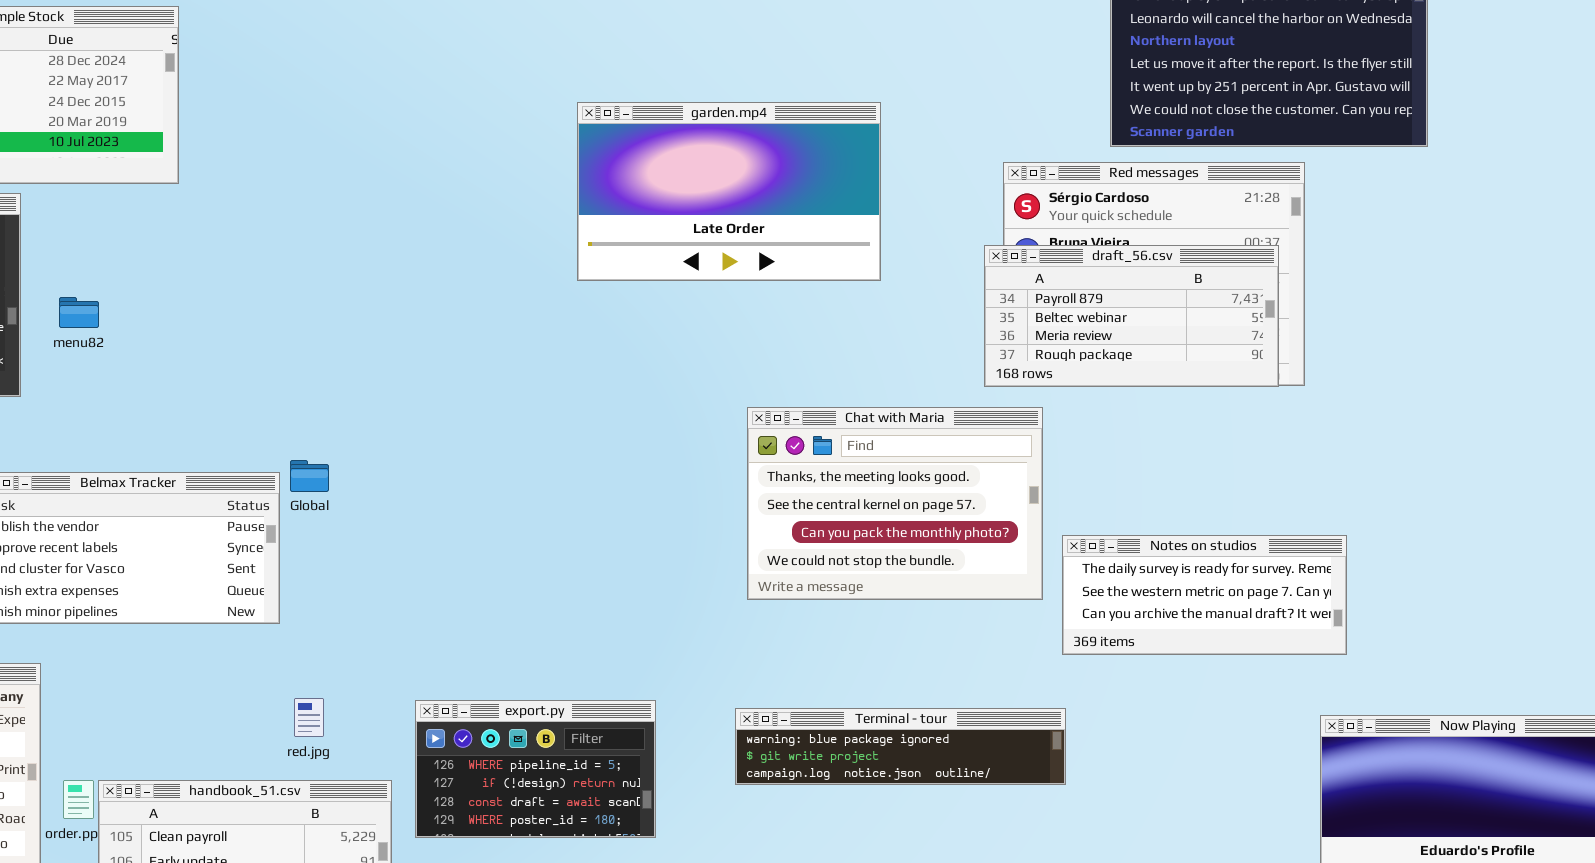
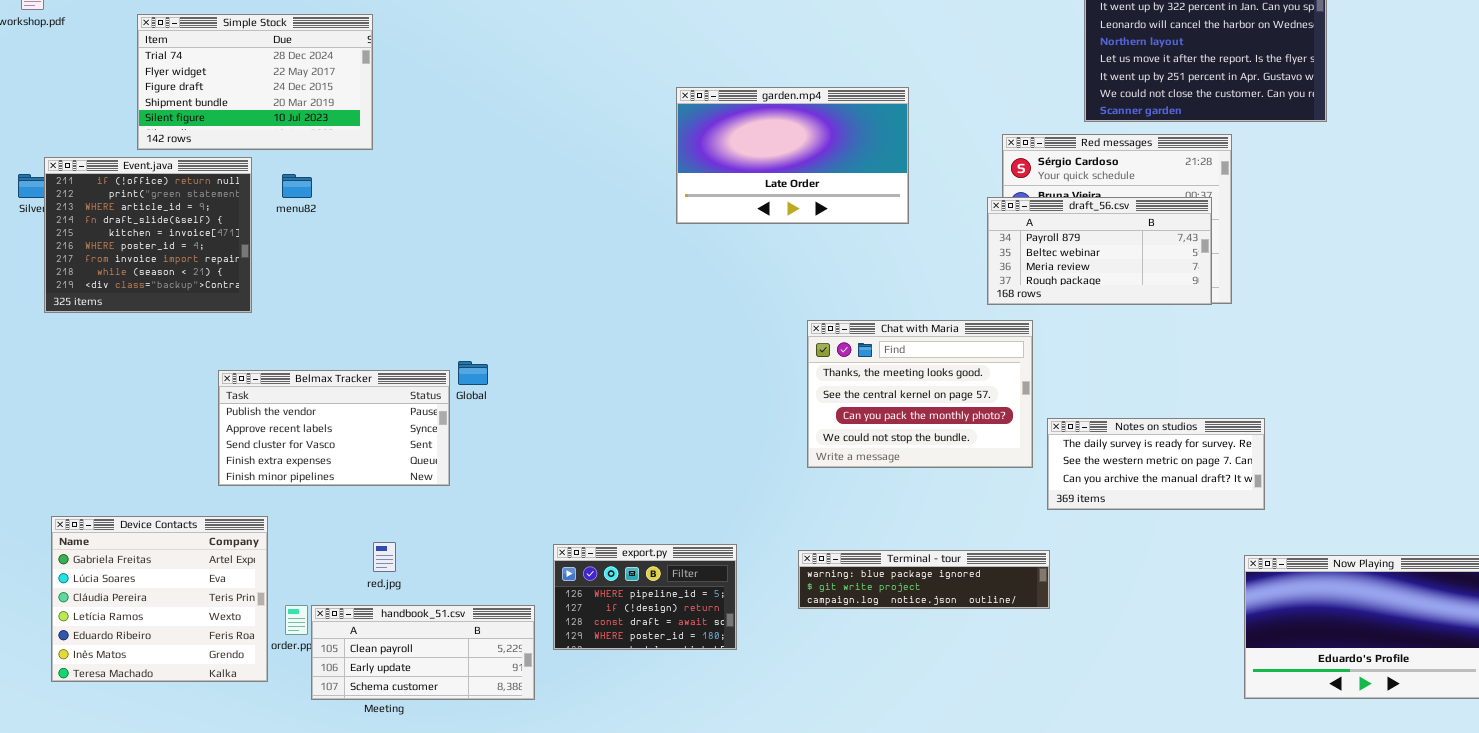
menu82: [59,297,99,328] -> [282,174,312,198], moved
red.jpg: [294,698,324,737] -> [373,542,396,572], moved

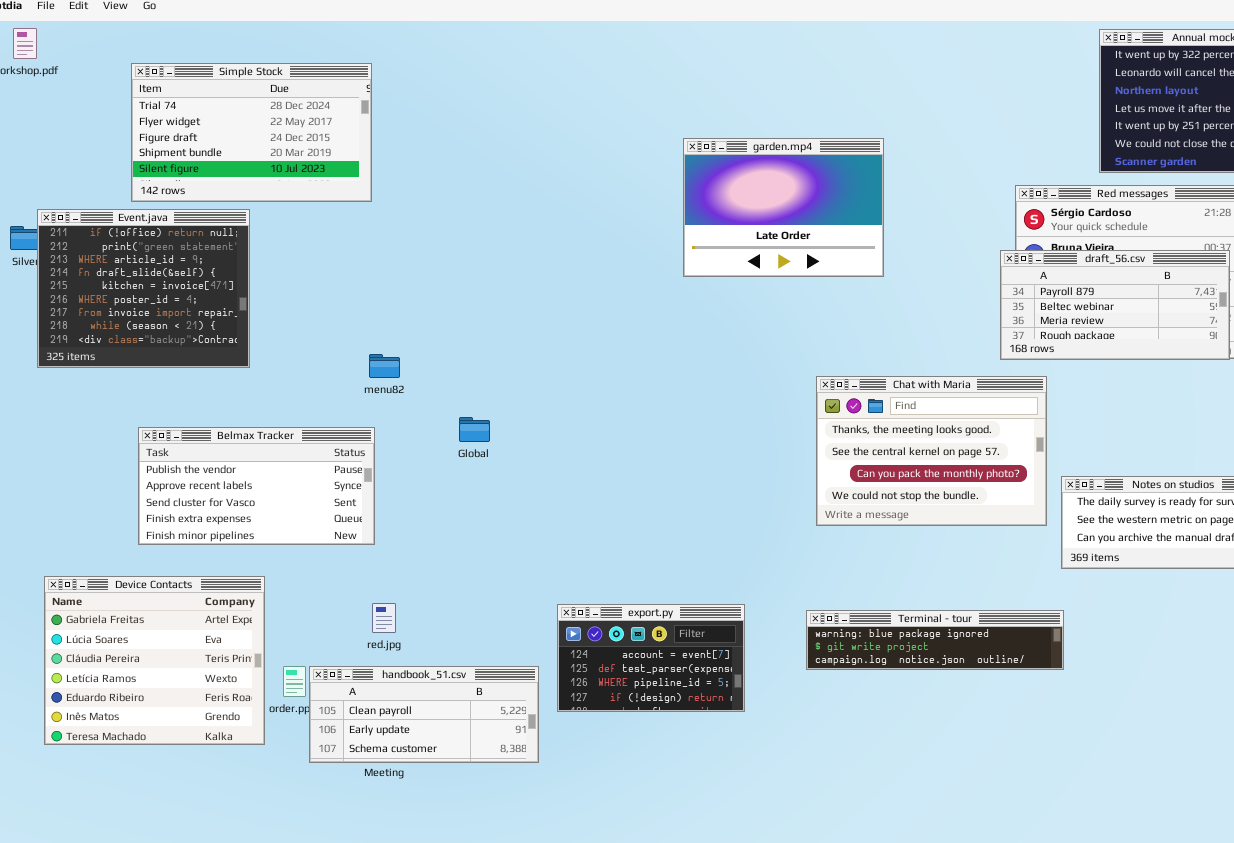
garden.mp4: [676,87,909,224] -> [683,138,884,277], resized
menu82: [282,174,312,198] -> [369,354,400,378], moved
Belmax Tracker: [218,370,450,486] -> [138,427,375,545], moved
export.py: [553,544,737,650] -> [557,604,745,712], scrolled up 2 rows

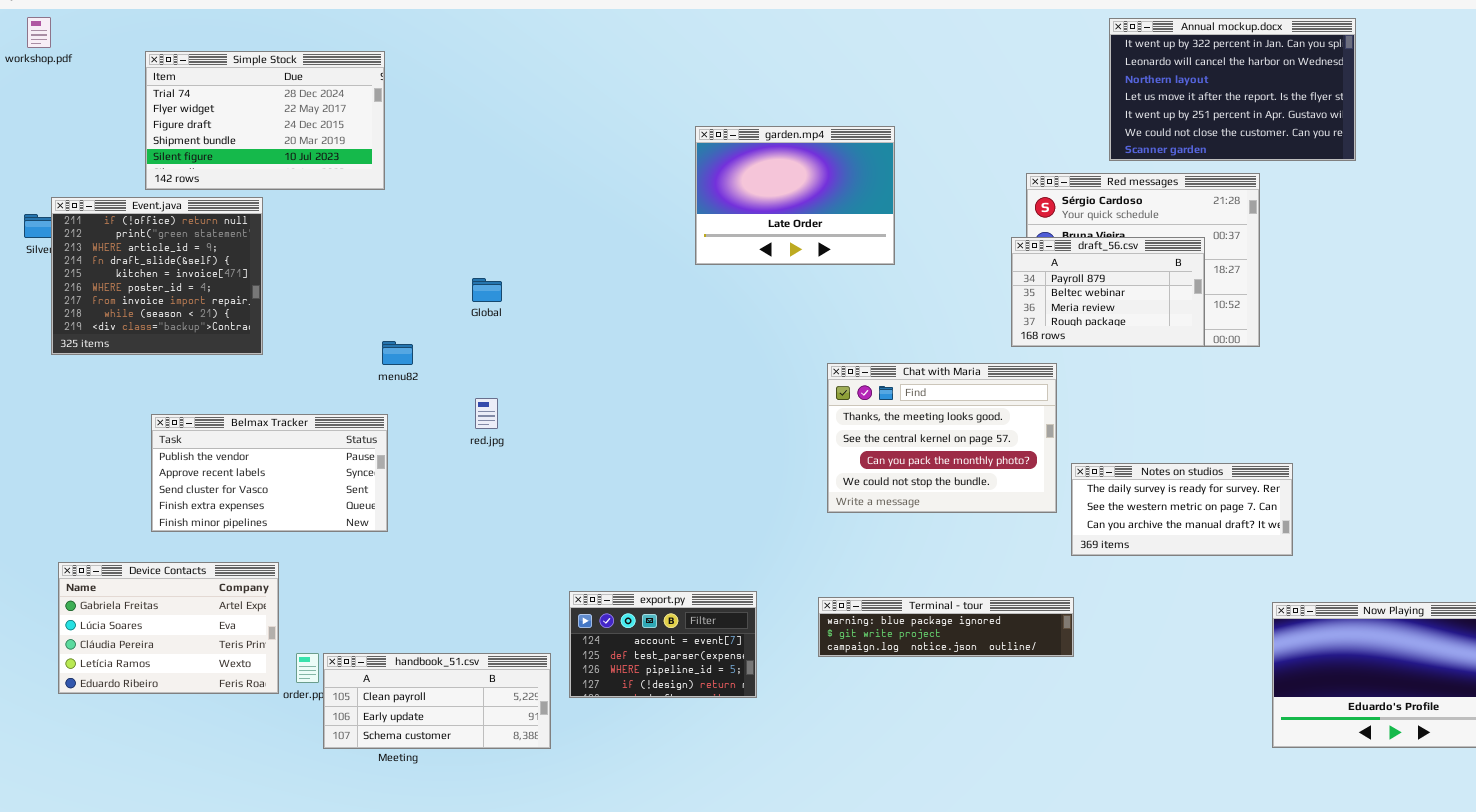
draft_56.csv: [1000,250,1230,360] -> [1011,237,1205,347], resized
Global: [459,417,490,442] -> [472,278,502,302], moved
Device Contacts: [44,576,265,745] -> [58,562,279,694], resized
red.jpg: [372,603,396,633] -> [475,398,498,429], moved

